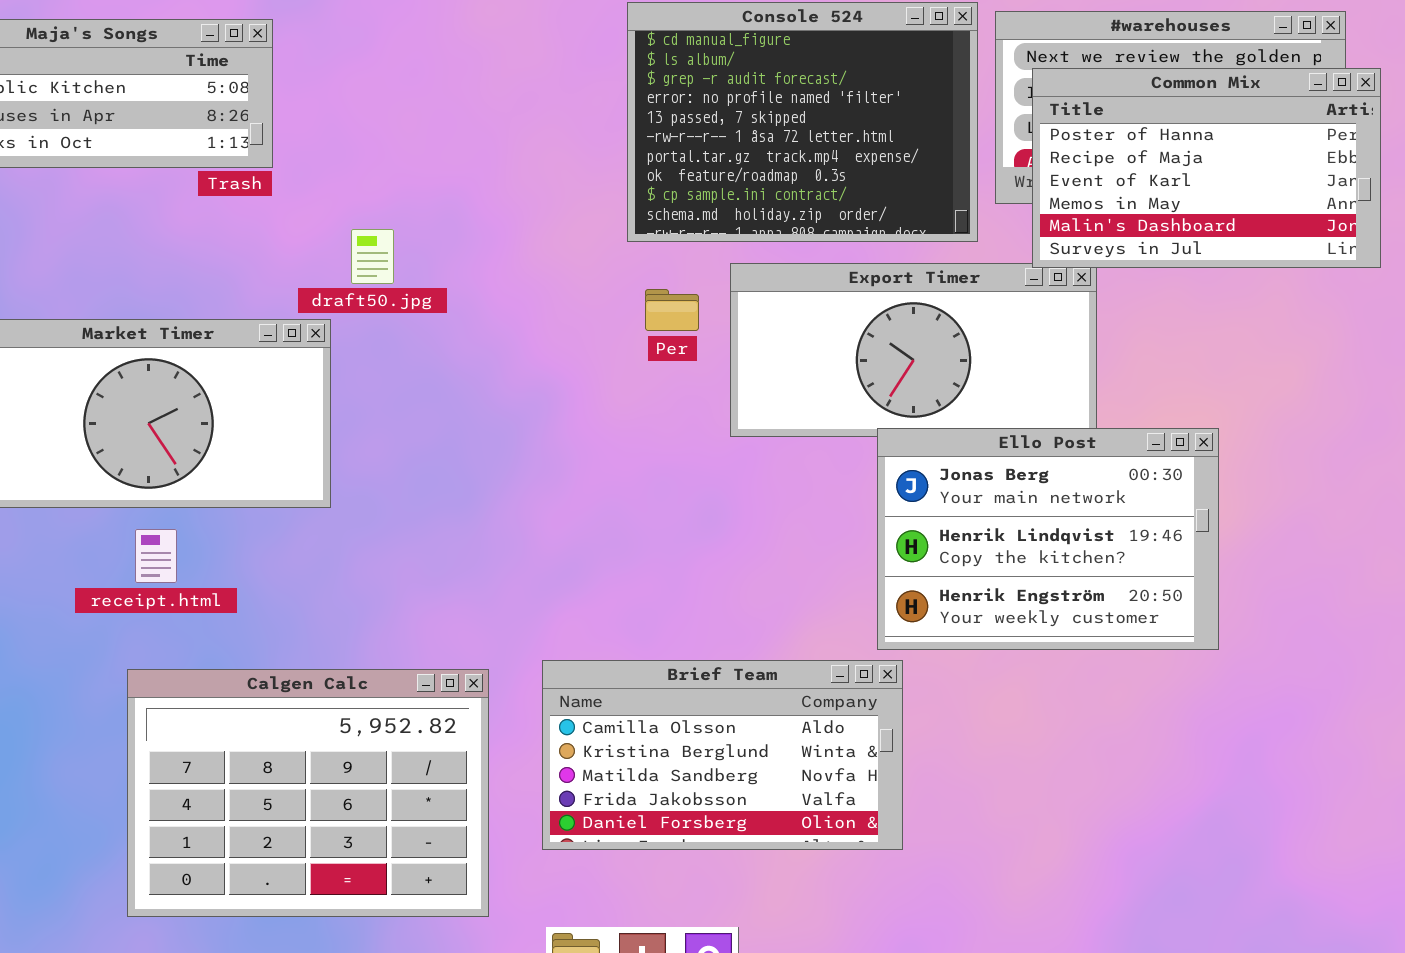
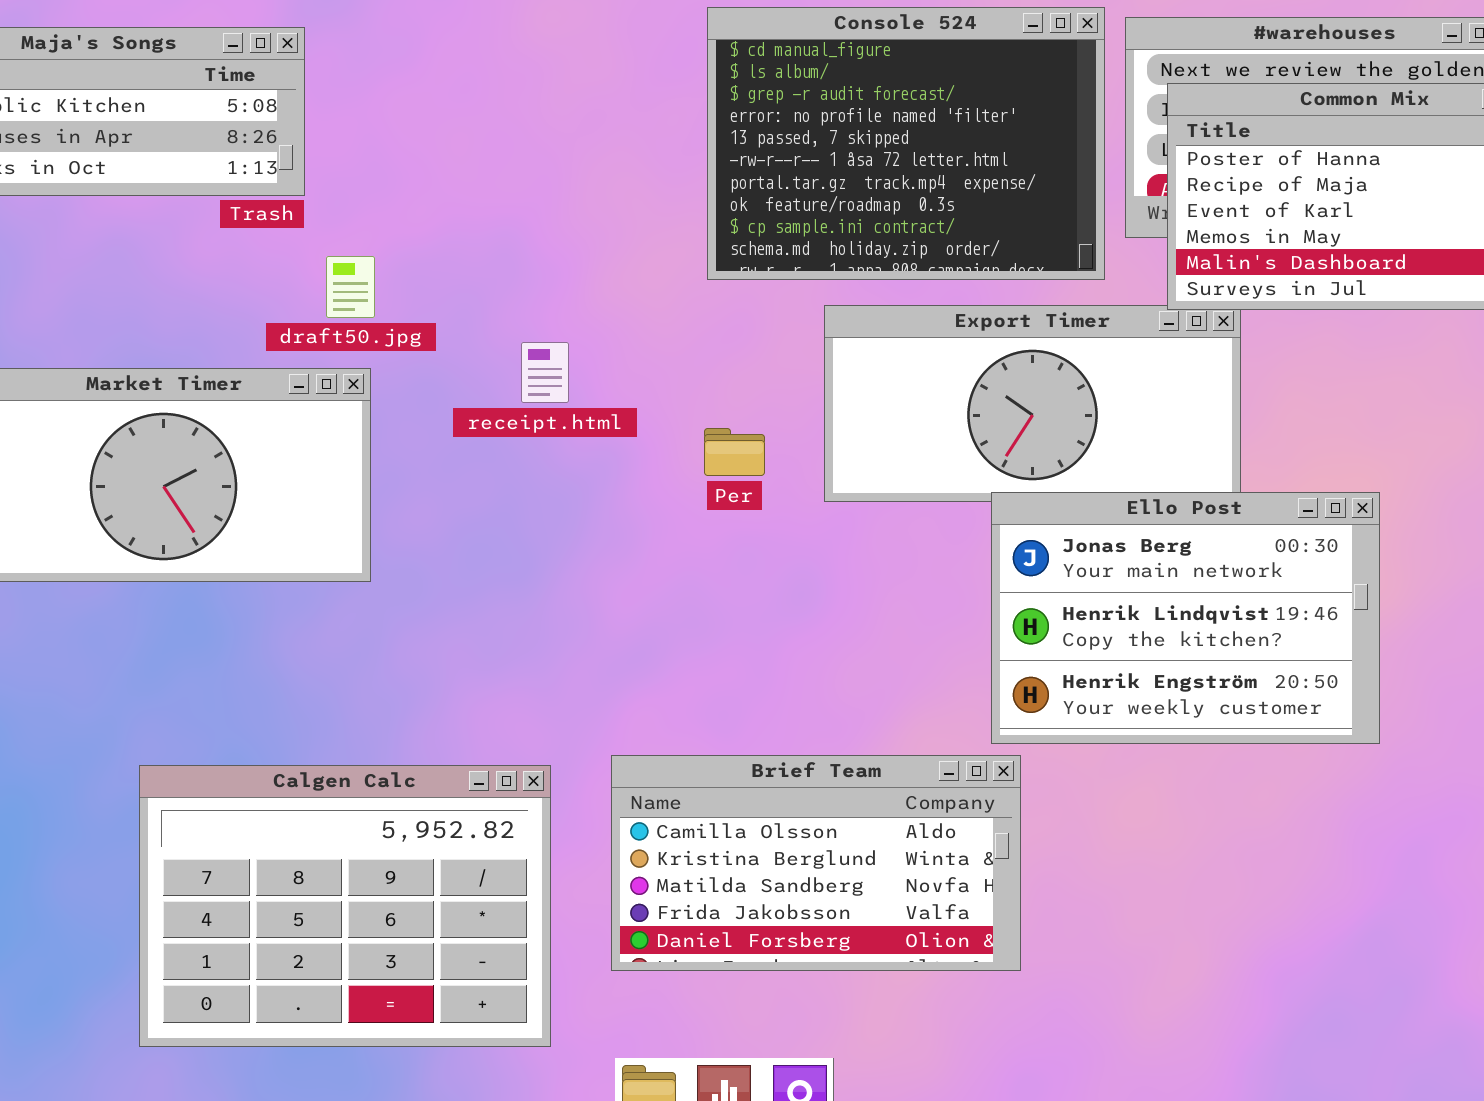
draft50.jpg: [351,229,394,284] -> [326,256,375,318], moved
Per: [645,289,699,331] -> [704,428,765,476], moved
receipt.html: [135,529,177,583] -> [521,342,569,403], moved

